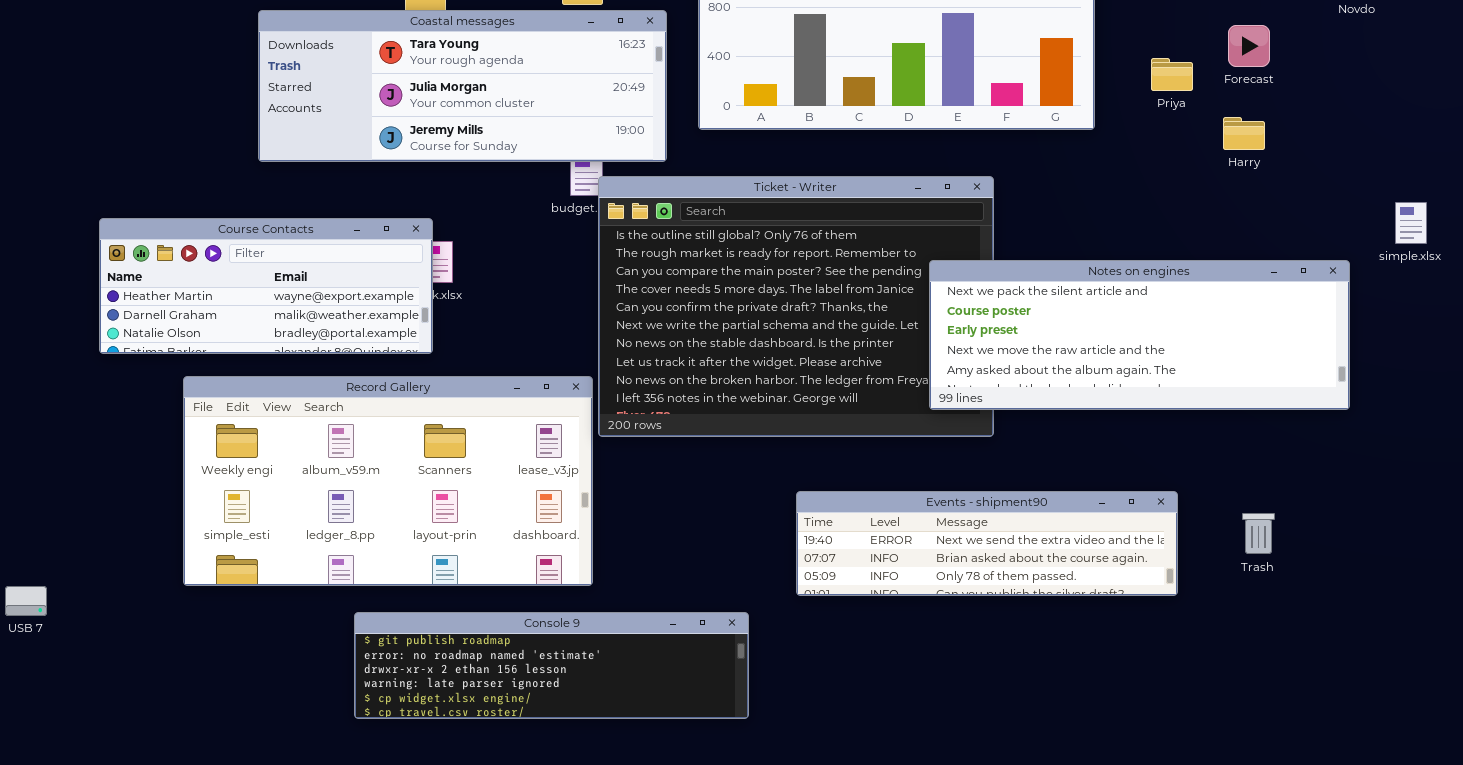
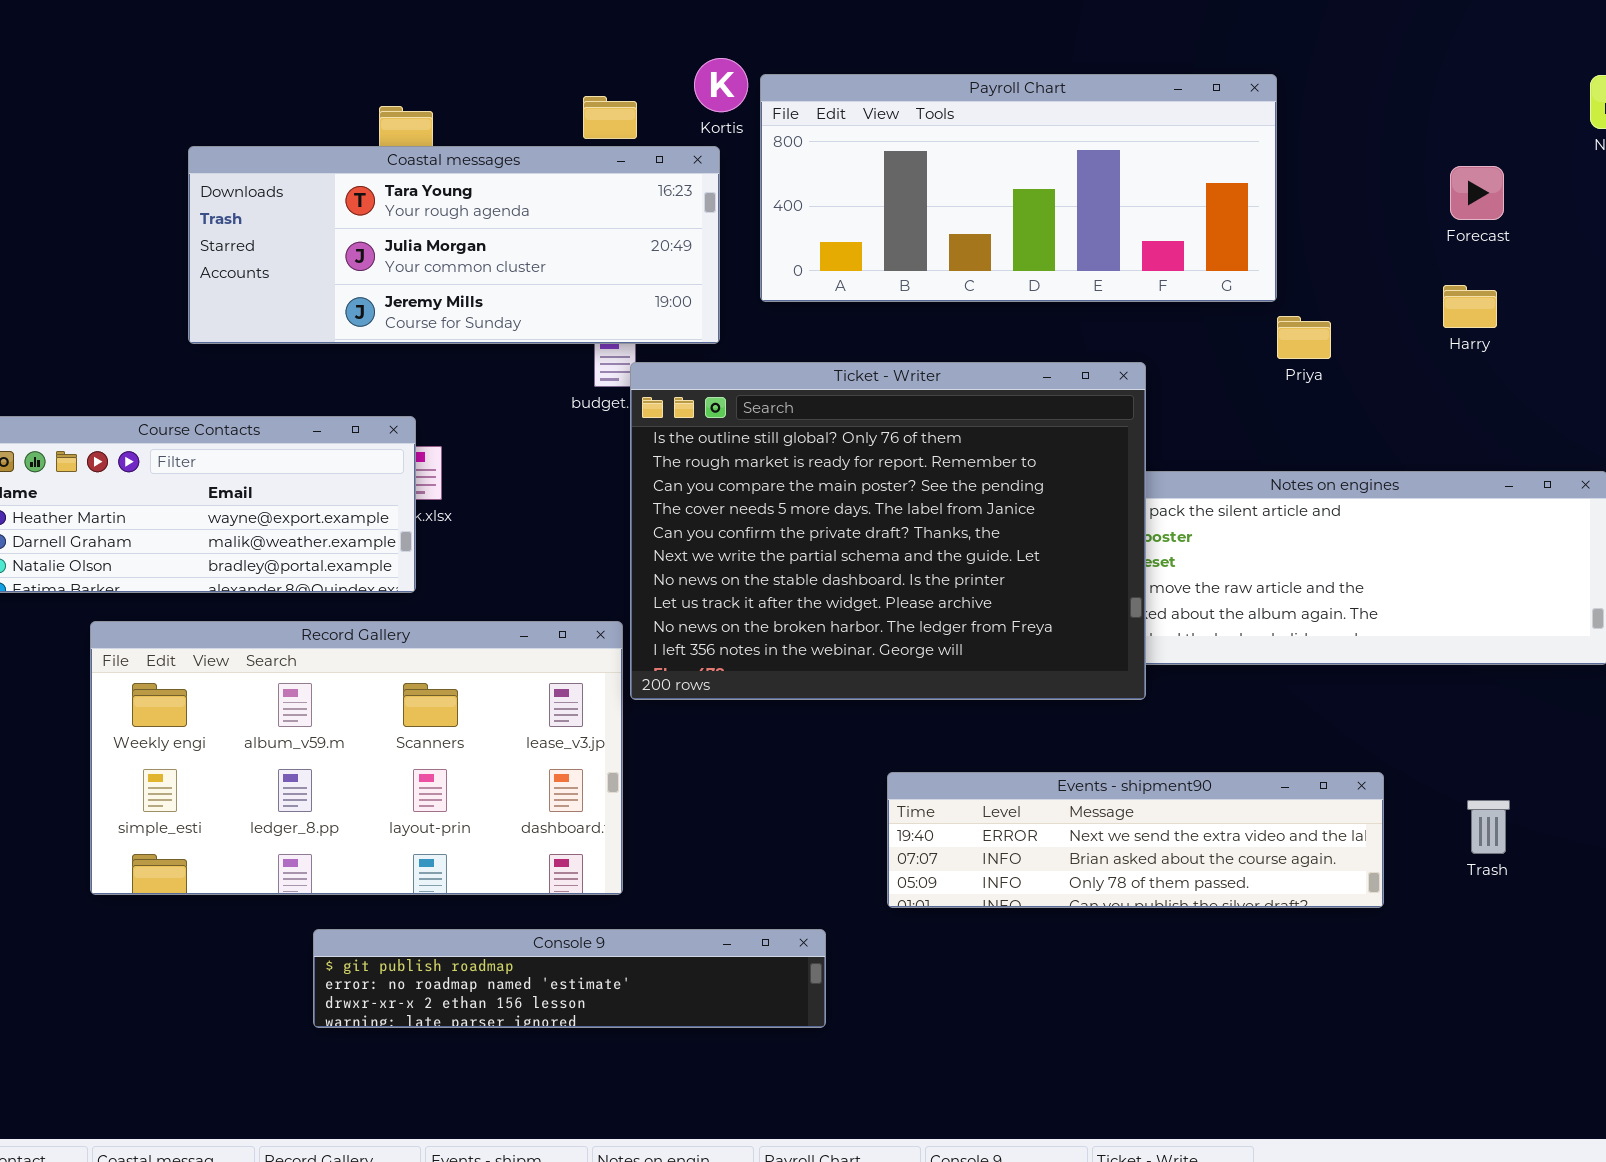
Priya: [1151,58,1193,91] -> [1277,316,1331,359], moved
Ticket - Writer: [598,176,994,437] -> [630,362,1146,700], raised
Console 9: [354,612,749,719] -> [313,929,826,1028], resized

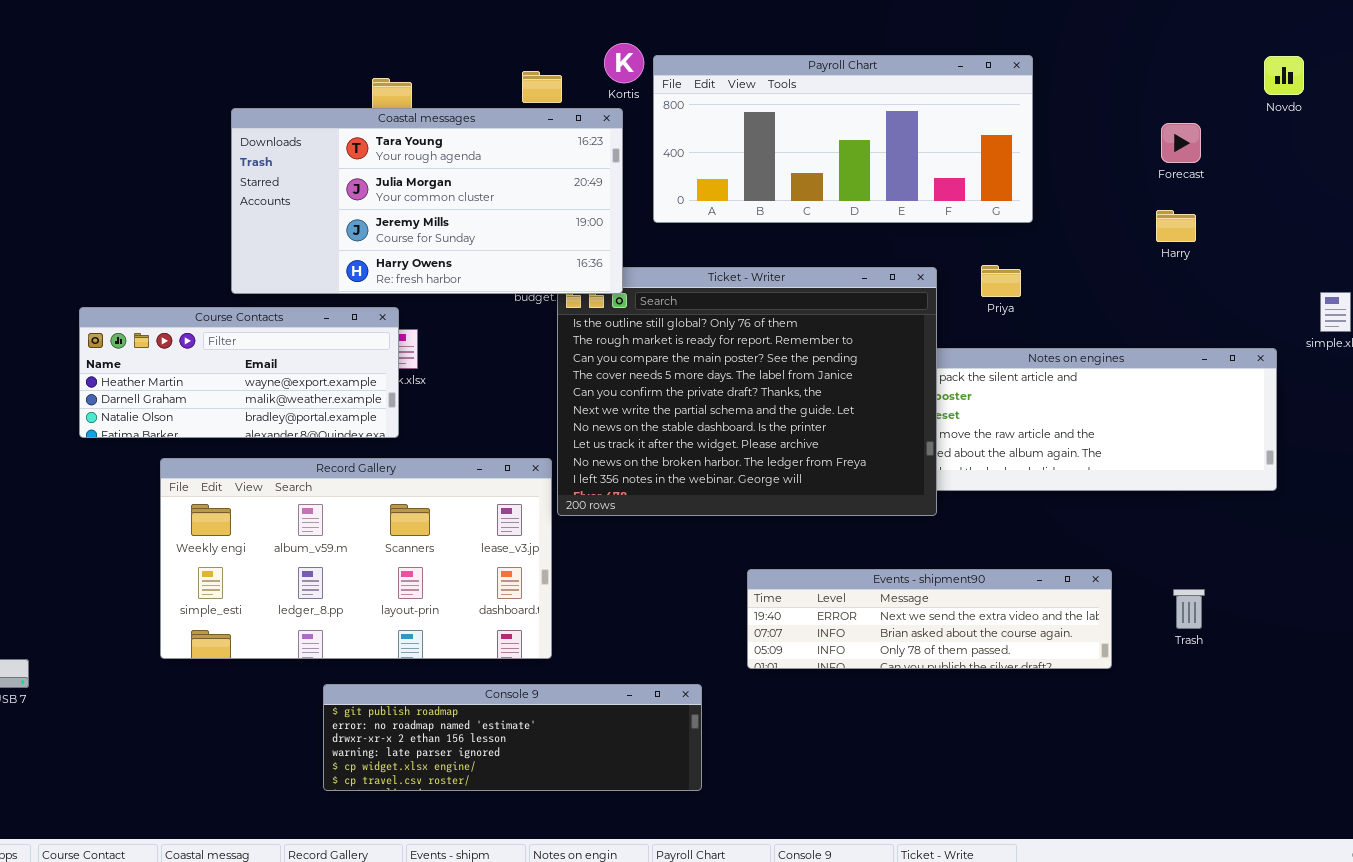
Coastal messages: [188,146,720,344] -> [231,108,623,294], resized
Priya: [1277,316,1331,359] -> [981,265,1021,297], moved
Console 9: [313,929,826,1028] -> [323,684,702,791], resized

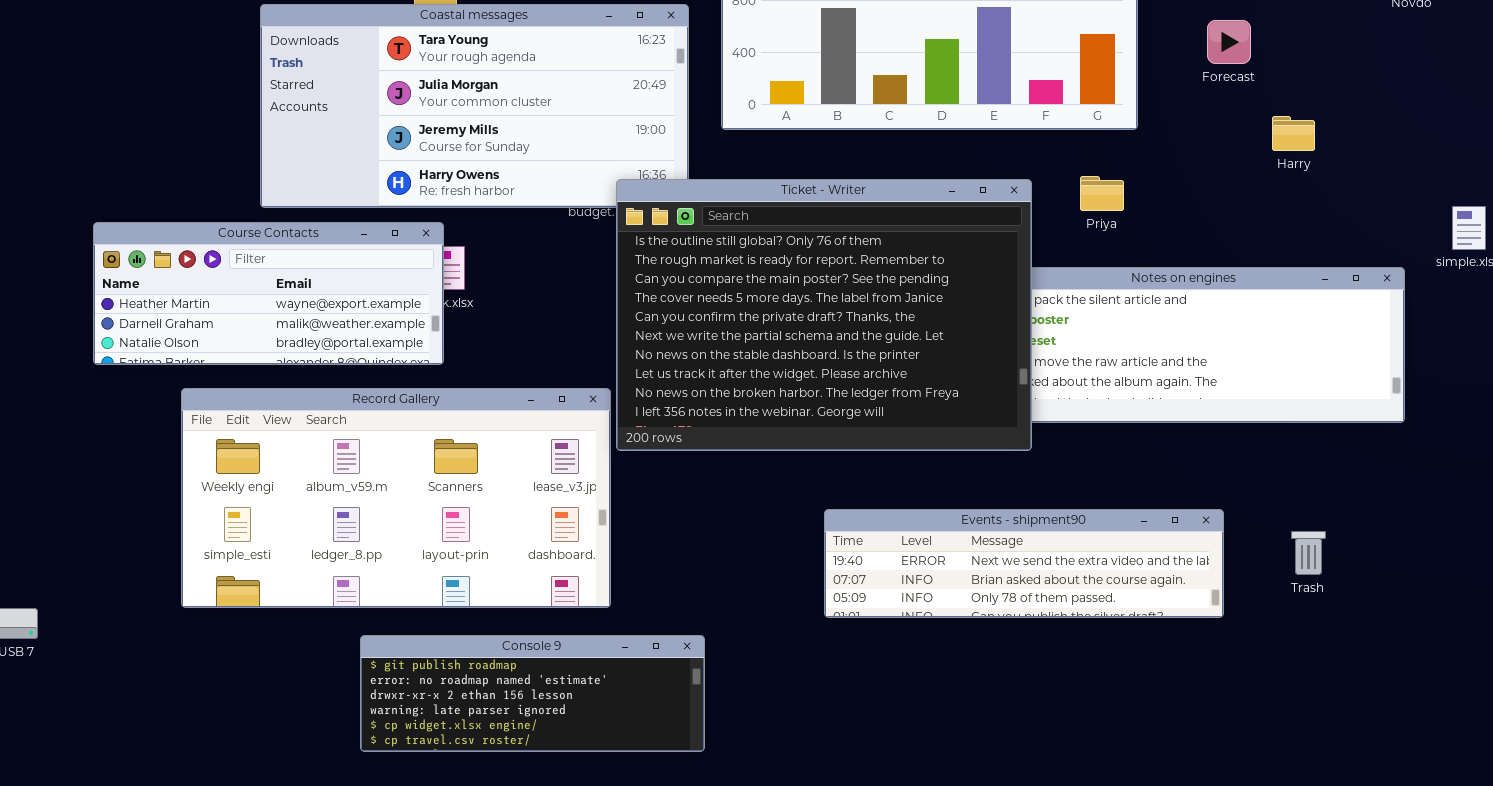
Forecast: [1161,123,1201,163] -> [1207,20,1251,64], moved
Ticket - Writer: [557,267,937,516] -> [616,179,1032,451], raised
Console 9: [323,684,702,791] -> [360,635,705,752], resized

